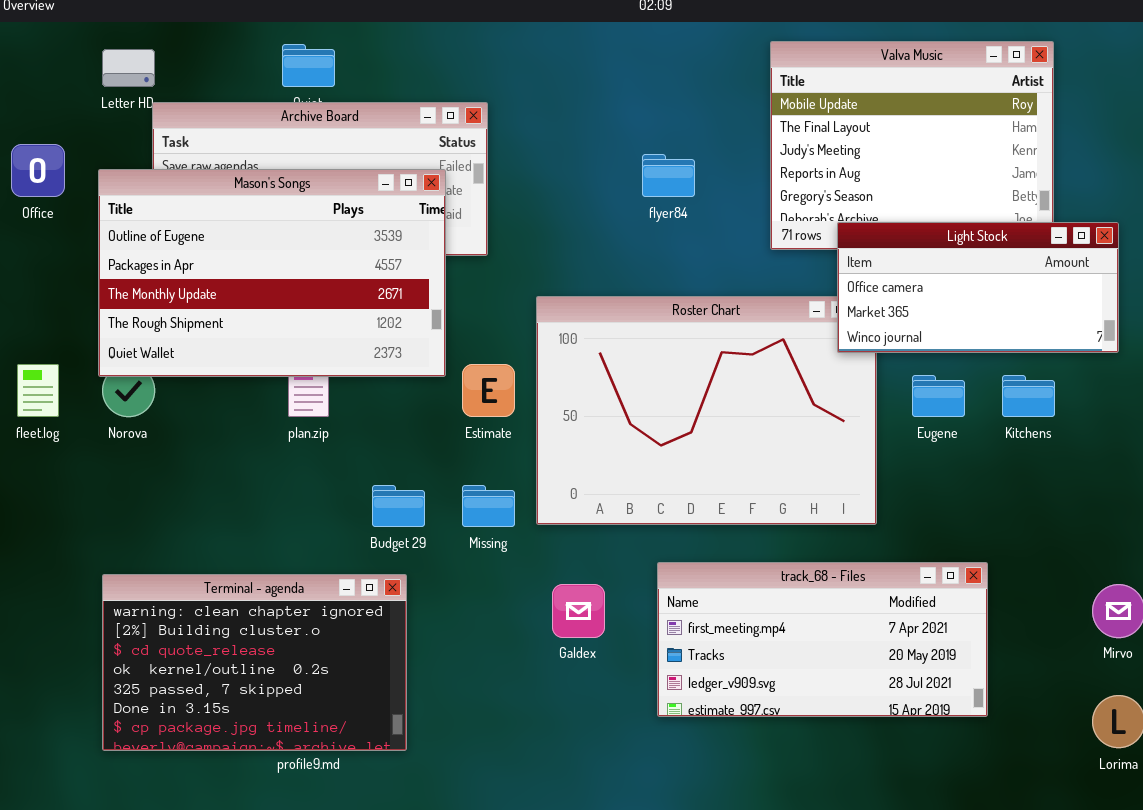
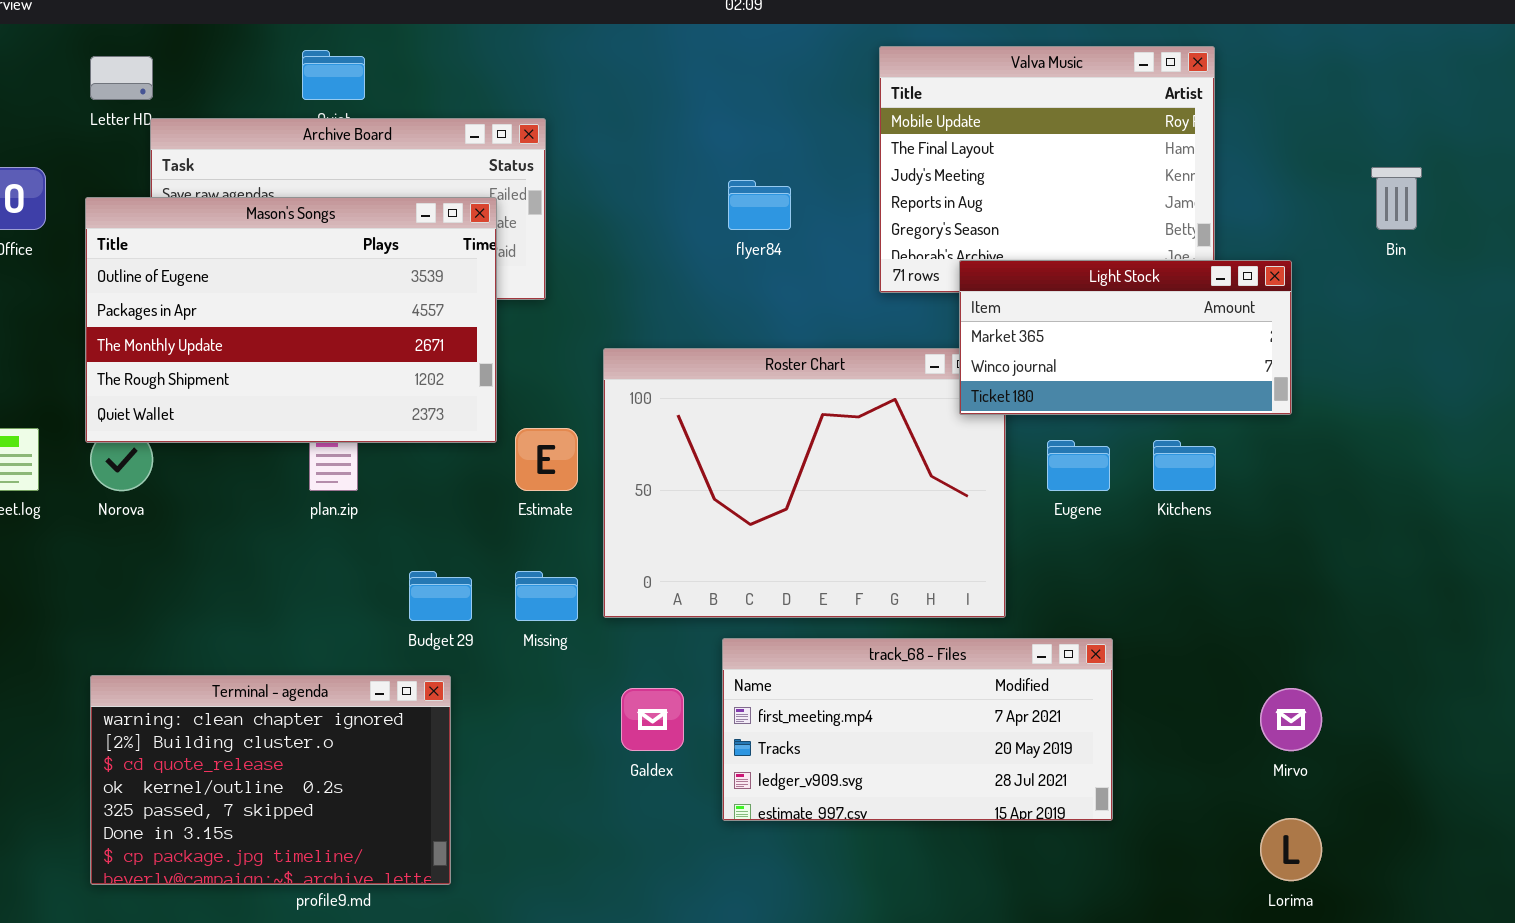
Light Stock: [837,222,1119,353] -> [959,260,1292,415], scrolled down 1 row
track_68 - Files: [657,562,988,717] -> [722,638,1113,821], moved

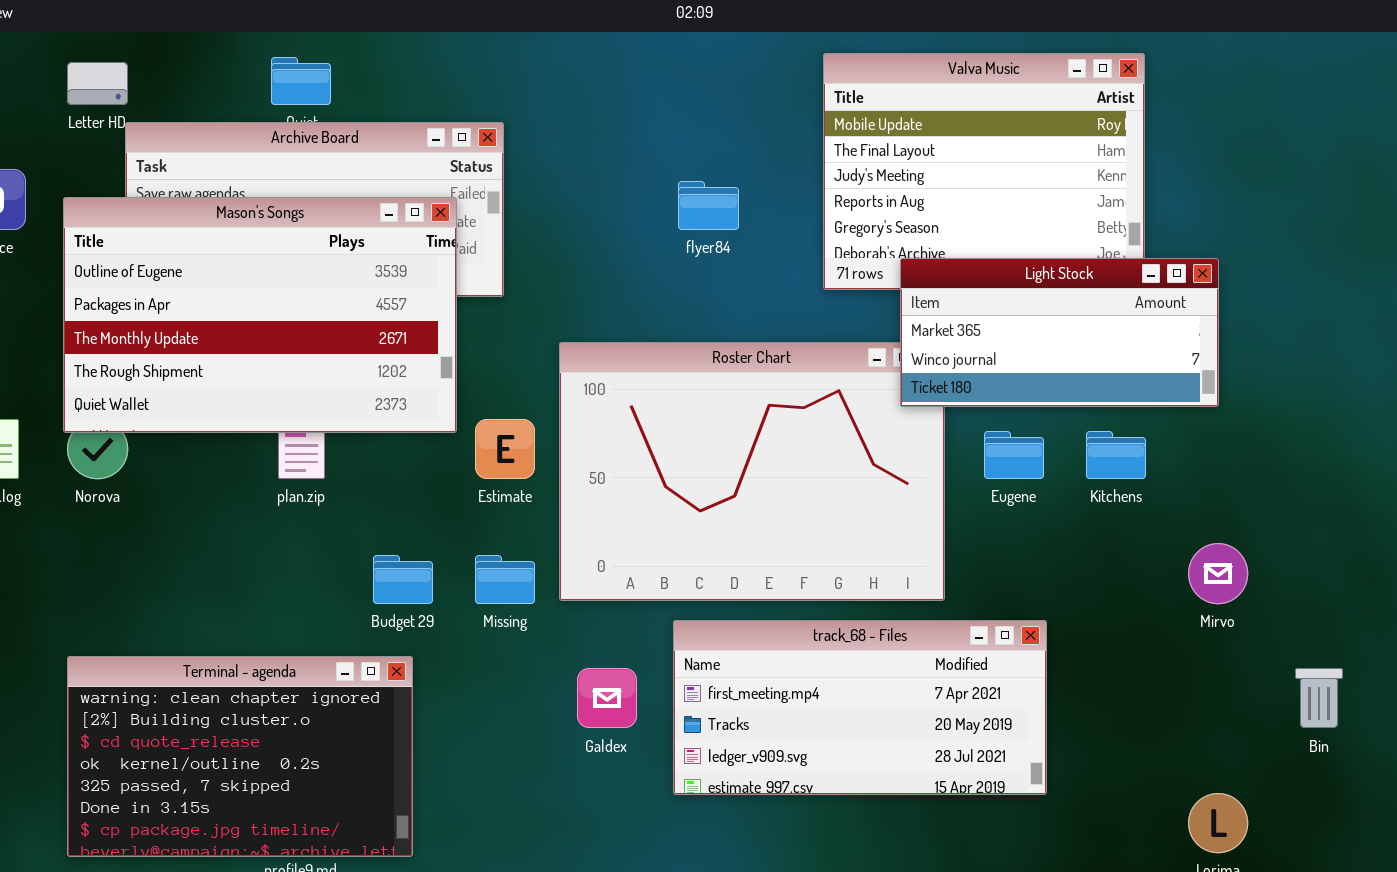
Bin: [1371,167,1422,230] -> [1295,668,1343,728], moved
Mirvo: [1260,688,1322,751] -> [1188,543,1248,604], moved

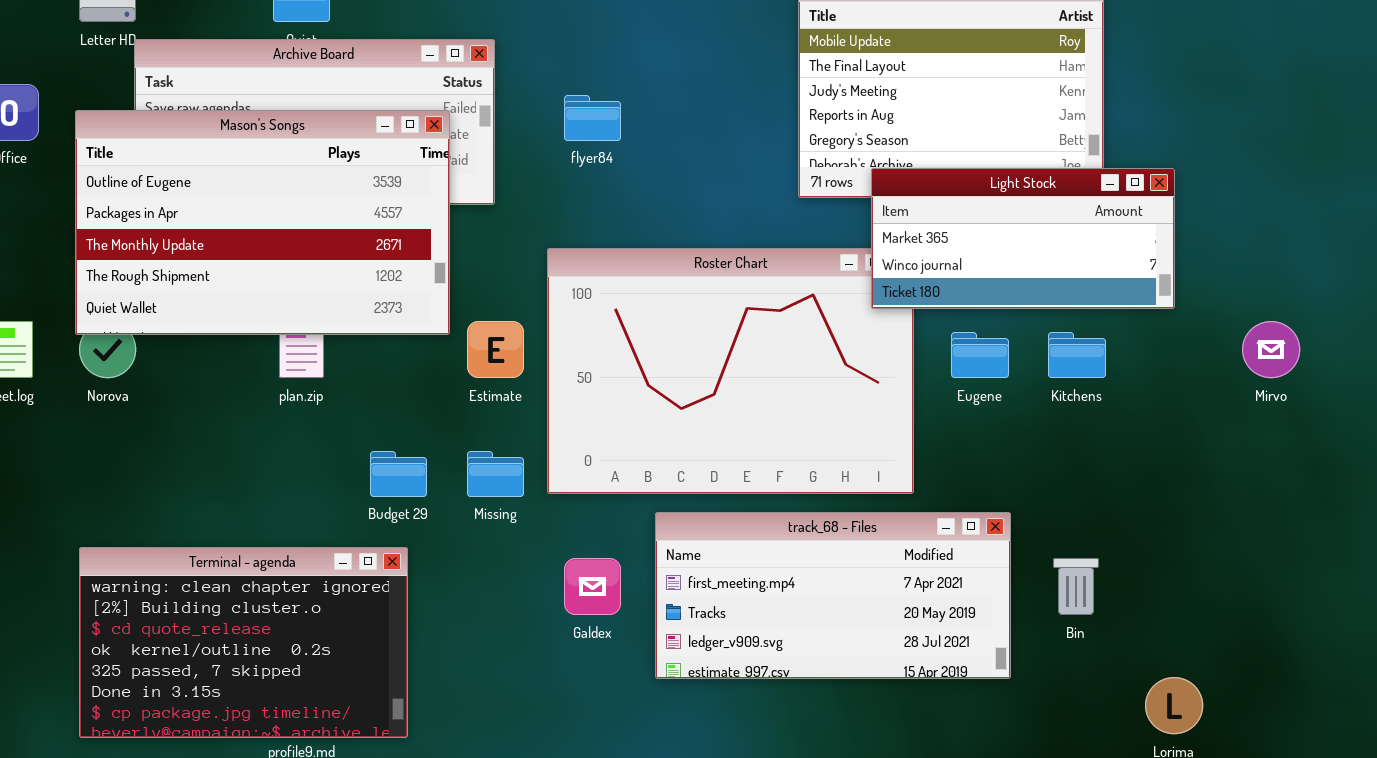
flyer84: [678,181,739,230] -> [564,95,621,141], moved
Mirvo: [1188,543,1248,604] -> [1242,321,1300,378], moved
Bin: [1295,668,1343,728] -> [1053,558,1099,615], moved

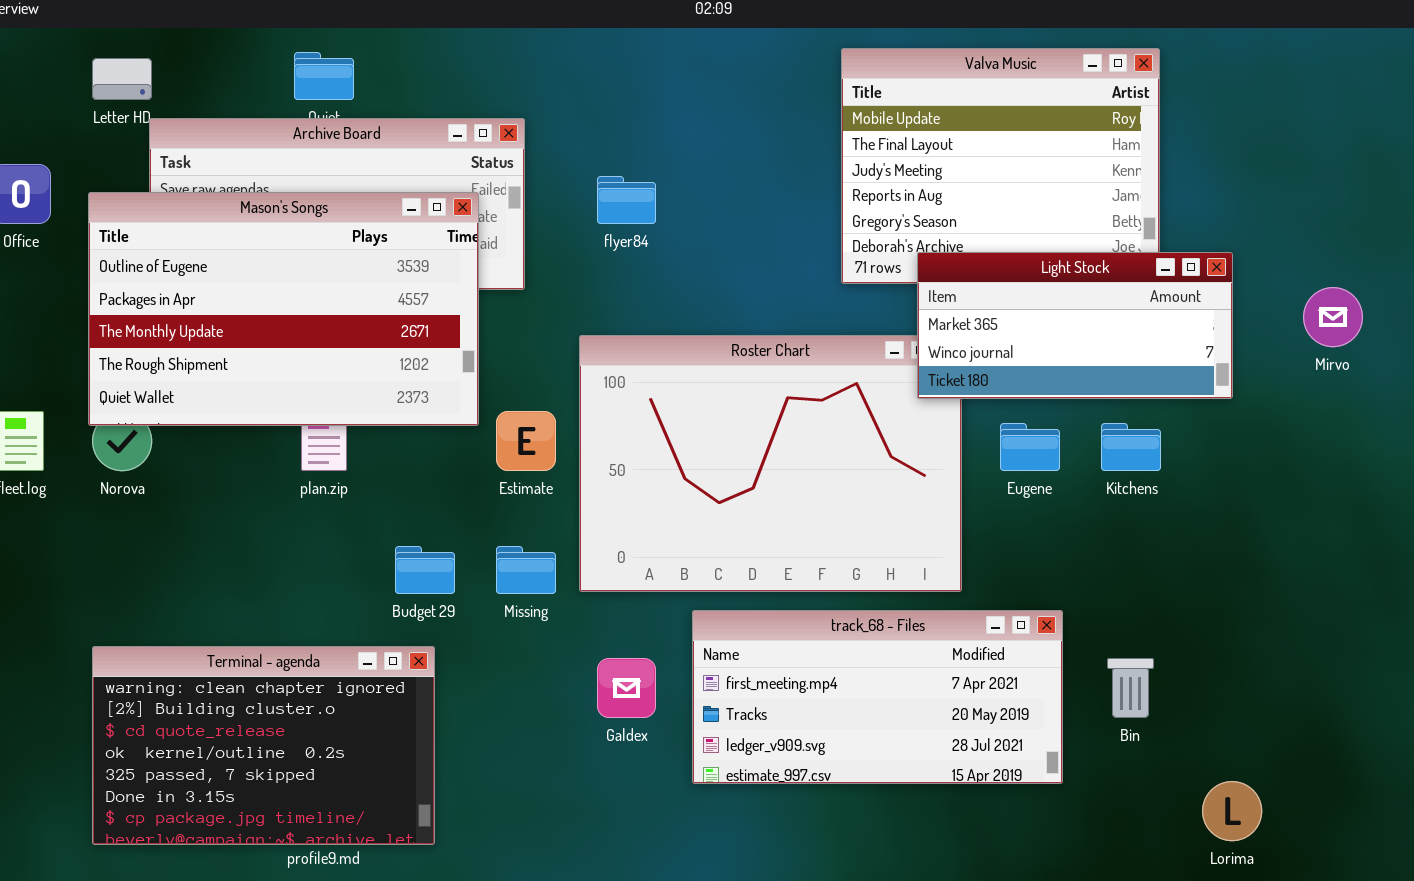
Mirvo: [1242,321,1300,378] -> [1303,287,1363,347], moved

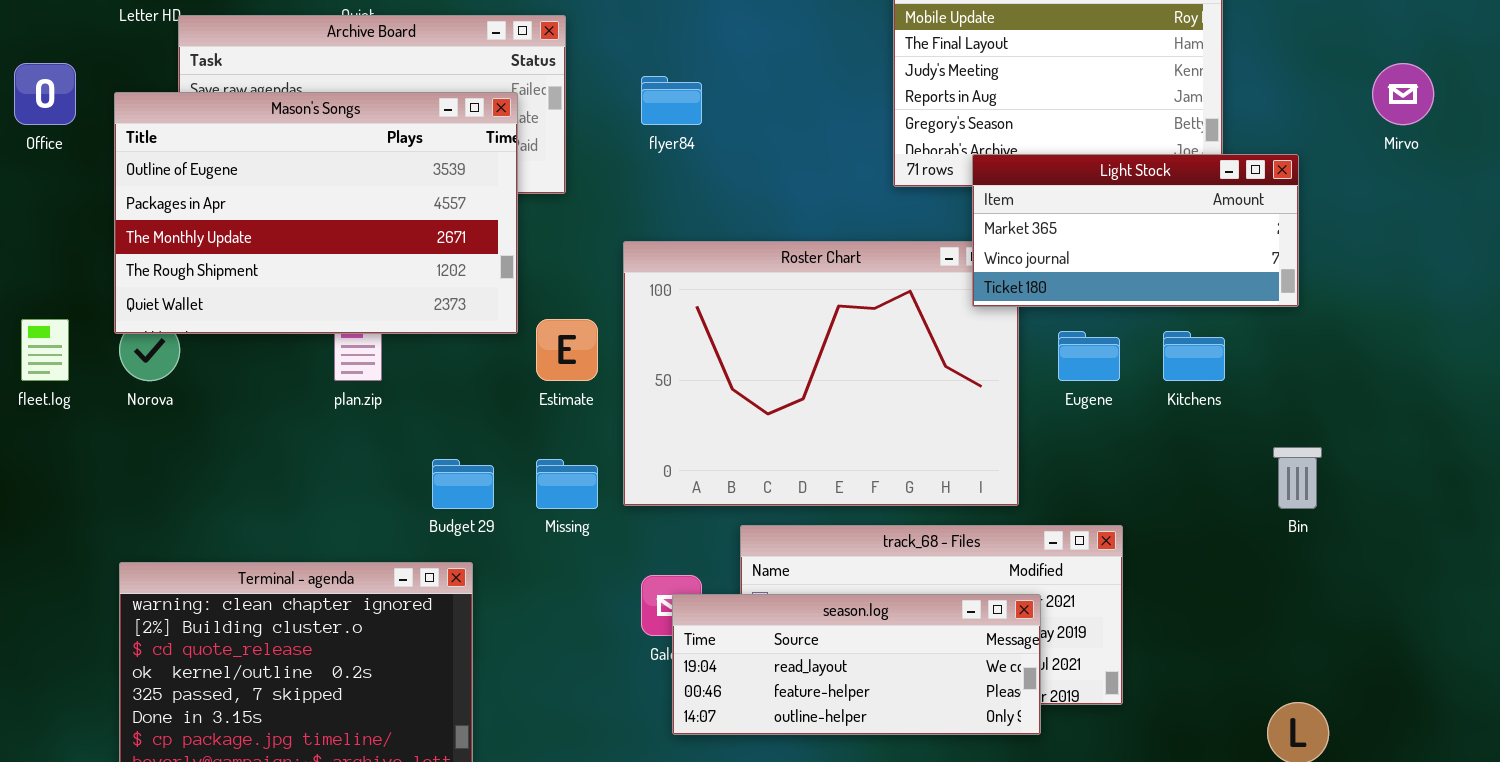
Mirvo: [1303,287,1363,347] -> [1372,63,1434,125], moved
Bin: [1107,658,1154,718] -> [1273,447,1322,509], moved
season.log: none -> [672,594,1041,735], opened

